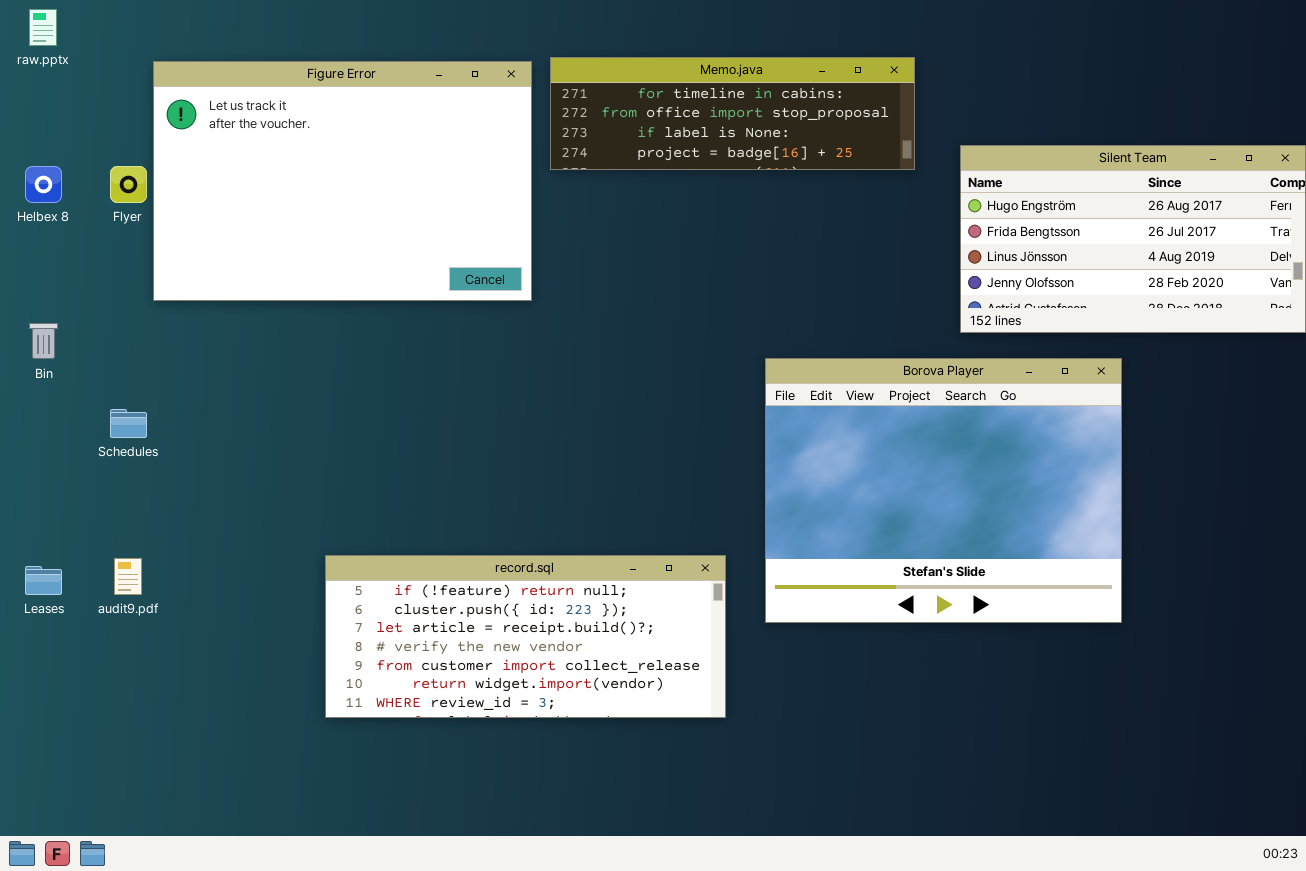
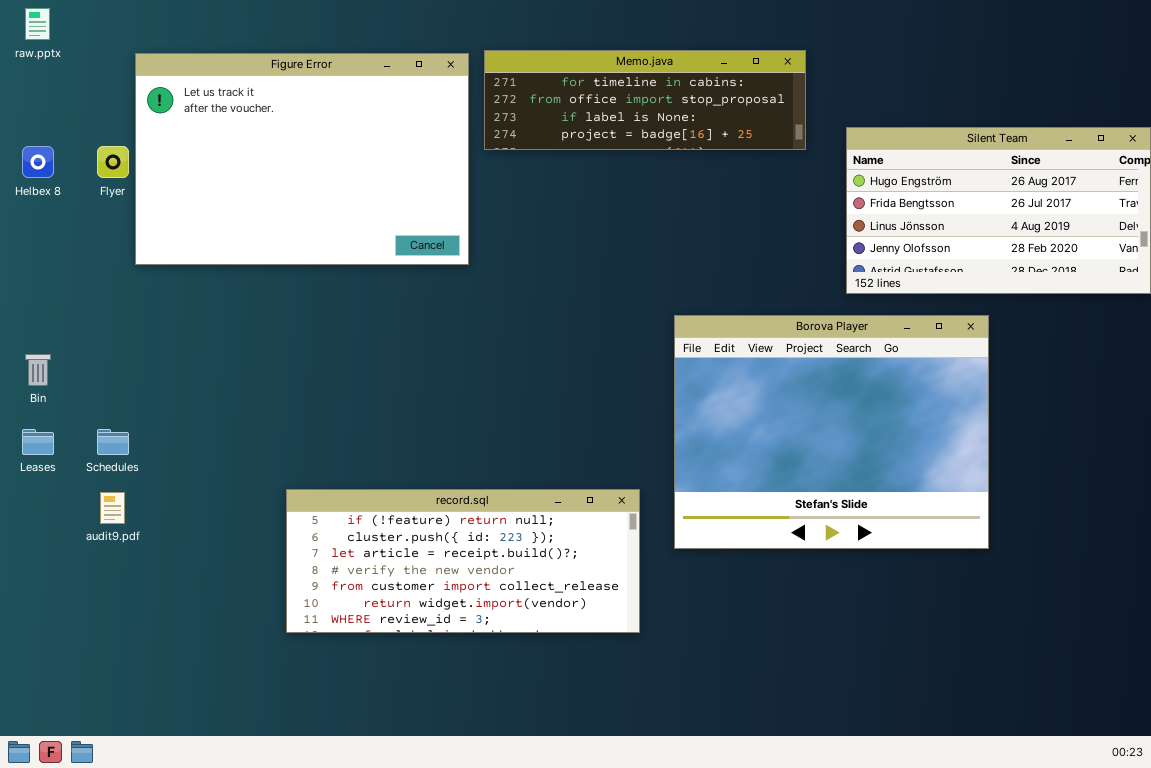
Bin: [29,323,58,359] -> [25,354,51,386], moved
Schedules: [110,409,147,438] -> [97,429,129,455], moved
Leases: [25,566,62,595] -> [22,429,54,455], moved

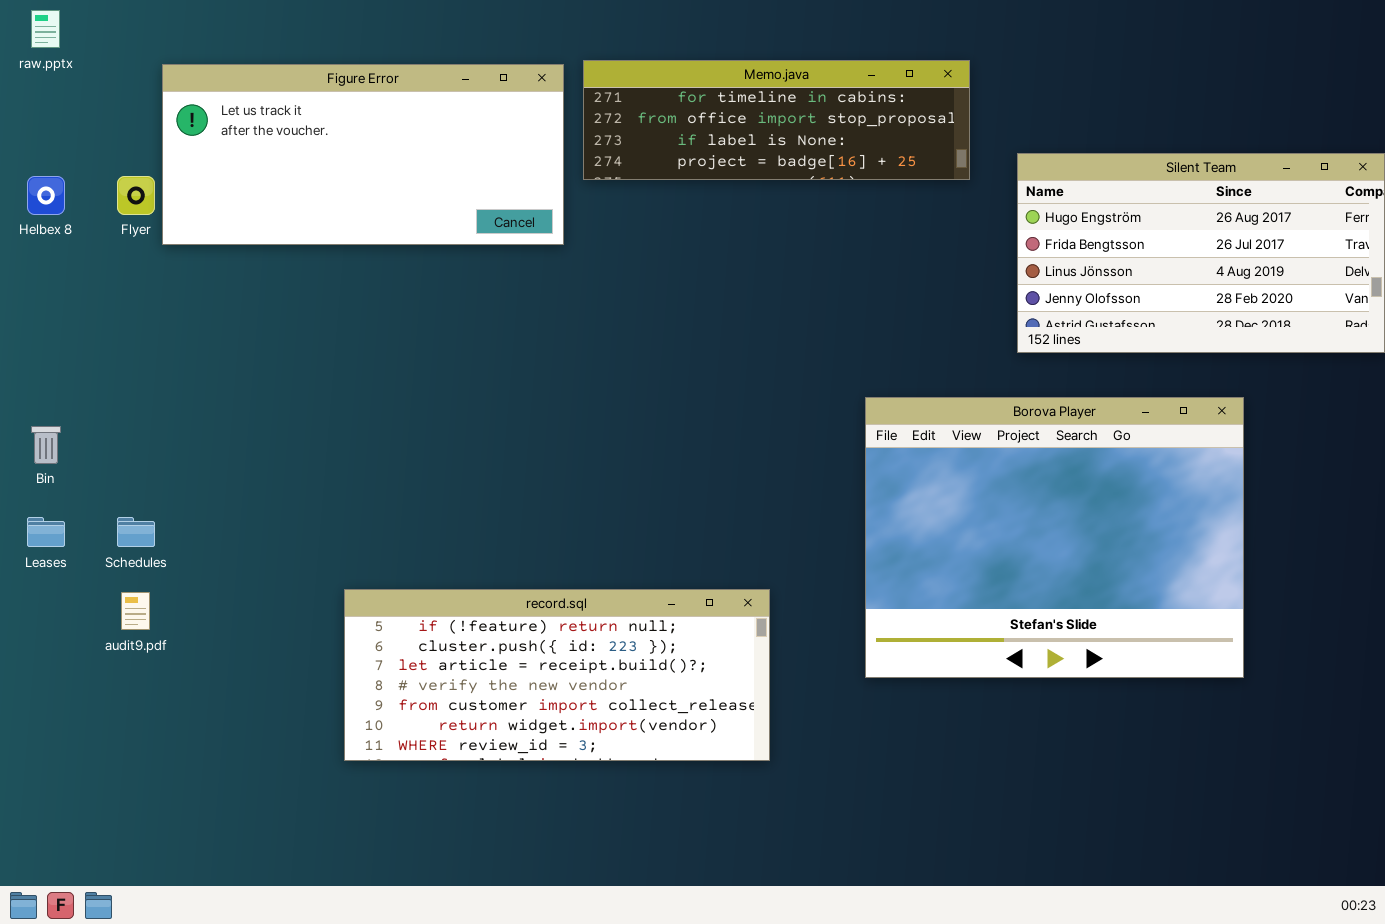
Figure Error: [135,53,469,265] -> [162,64,564,245], resized
Borova Player: [674,315,989,549] -> [865,397,1244,678], moved

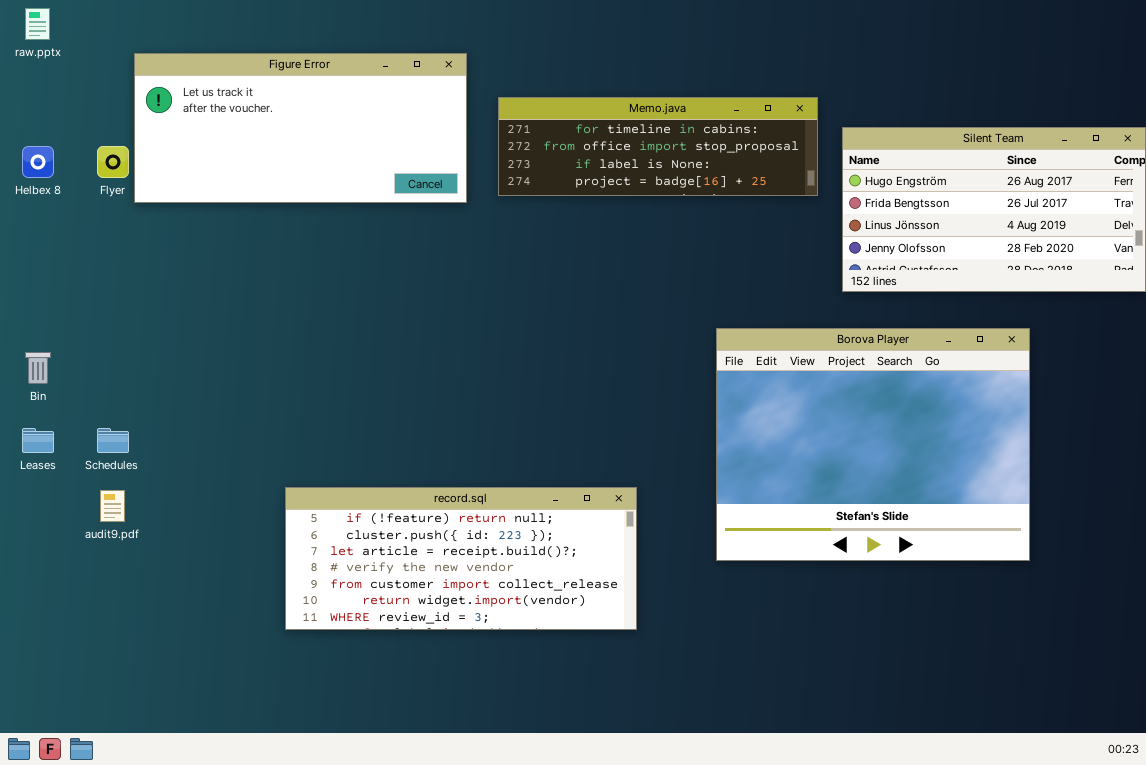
Memo.java: [583,60,970,180] -> [498,97,818,196], moved

